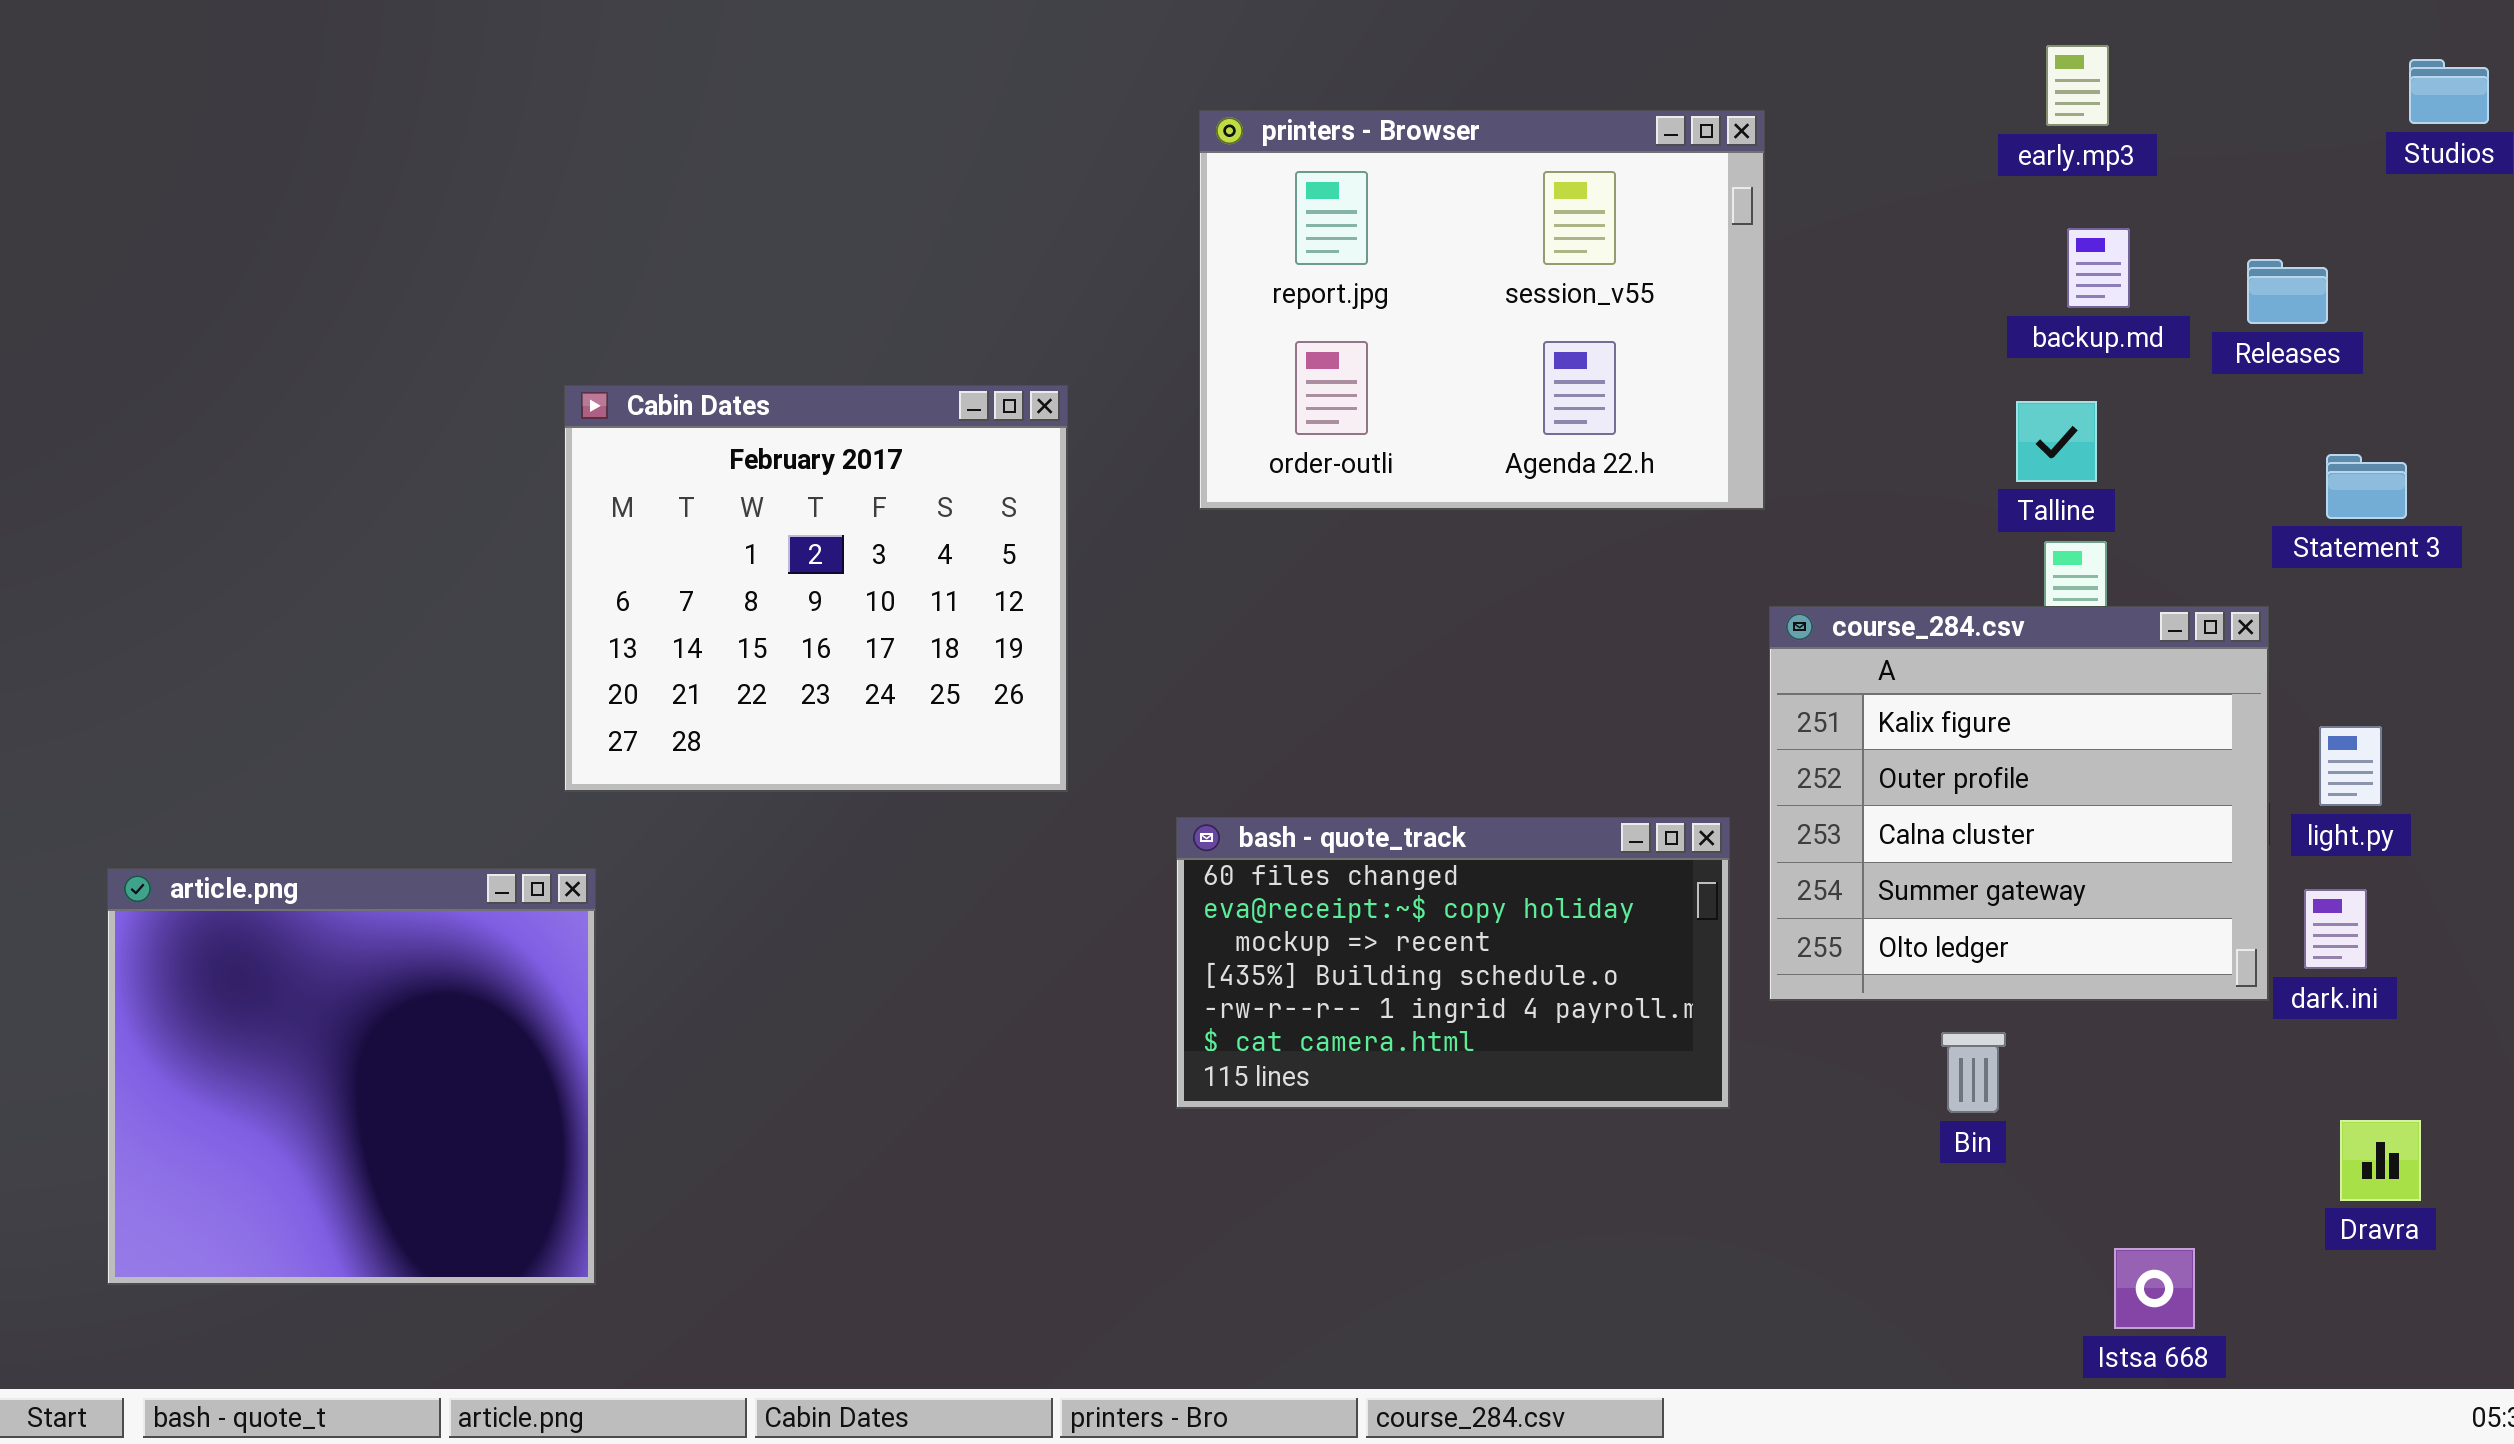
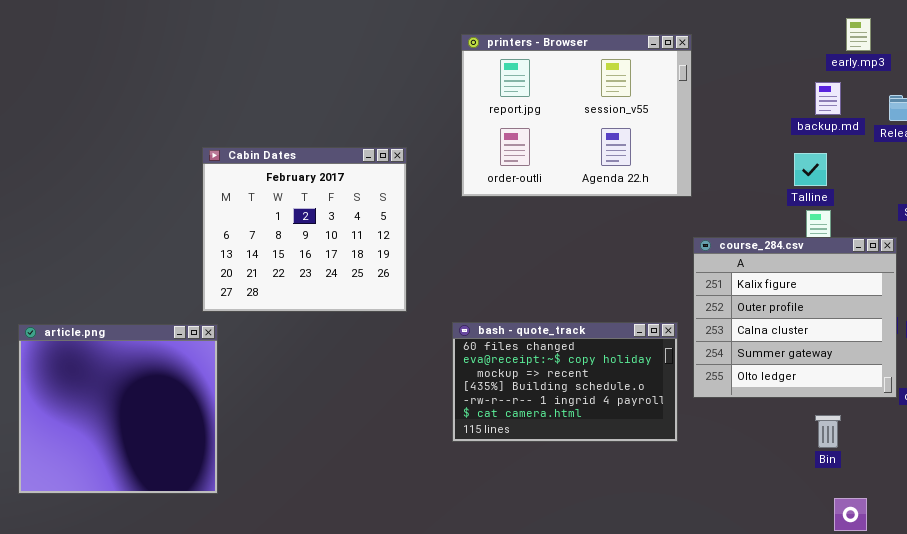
early.mp3: [2046,45,2109,126] -> [846,18,871,51], moved
article.png: [107,868,596,1285] -> [18,324,218,494], moved
Bin: [1941,1032,2006,1113] -> [815,415,841,448], moved

